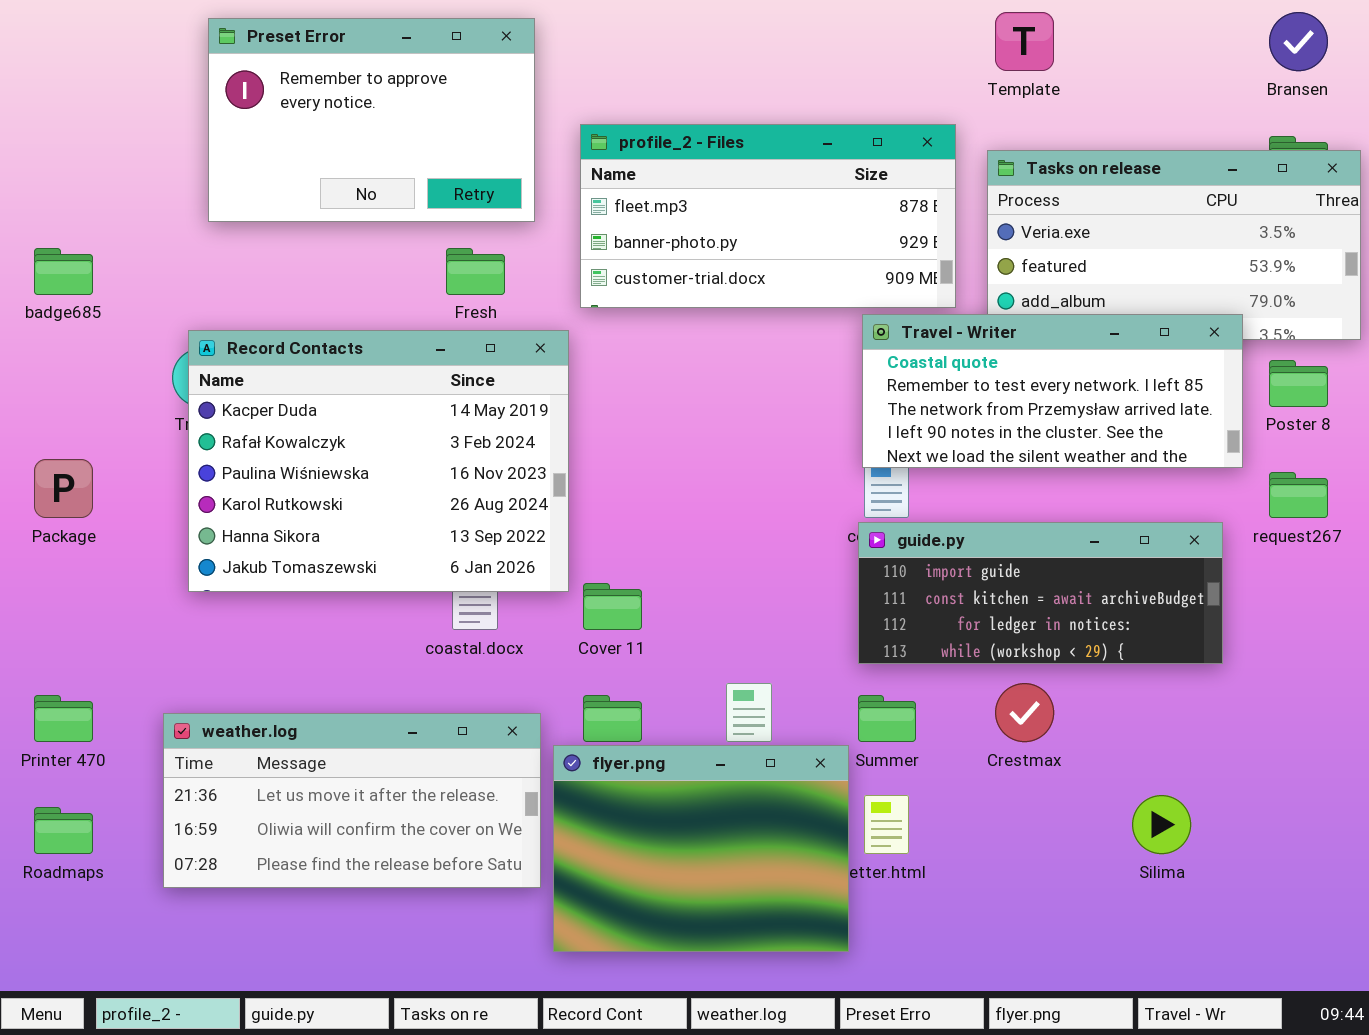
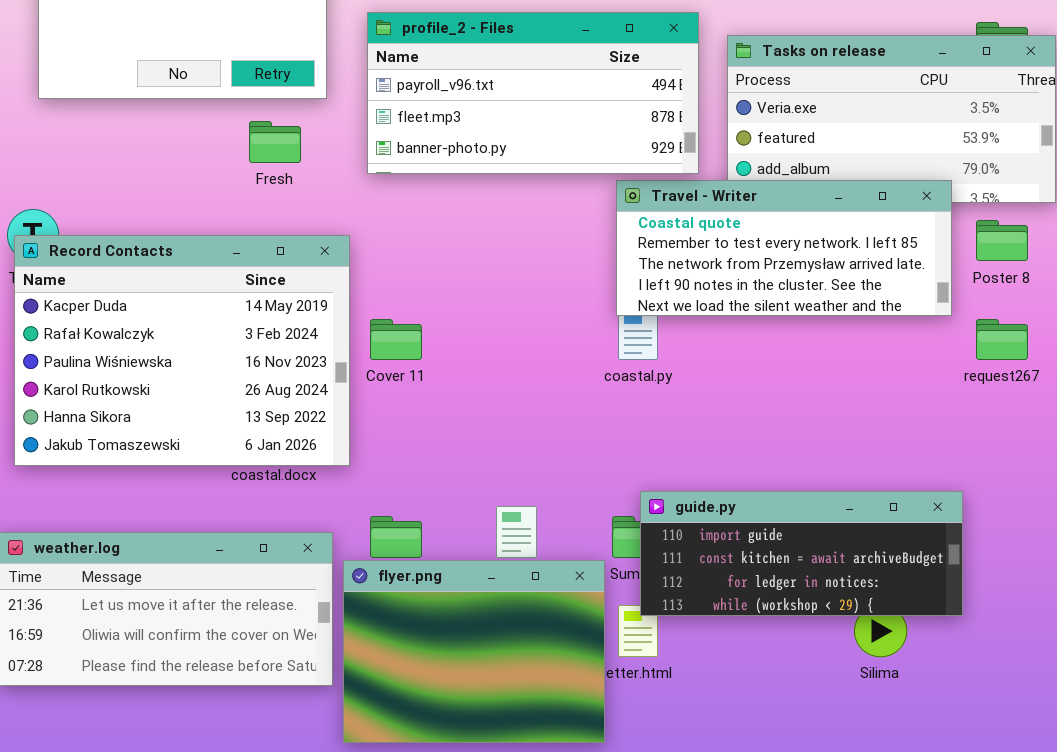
profile_2 - Files: [580,124,956,308] -> [367,12,699,174], scrolled up 1 row
Record Contacts: [188,330,569,592] -> [14,235,350,466], moved
guide.py: [858,522,1223,664] -> [640,491,963,616], moved
Cover 11: [583,583,642,630] -> [370,319,422,360], moved

